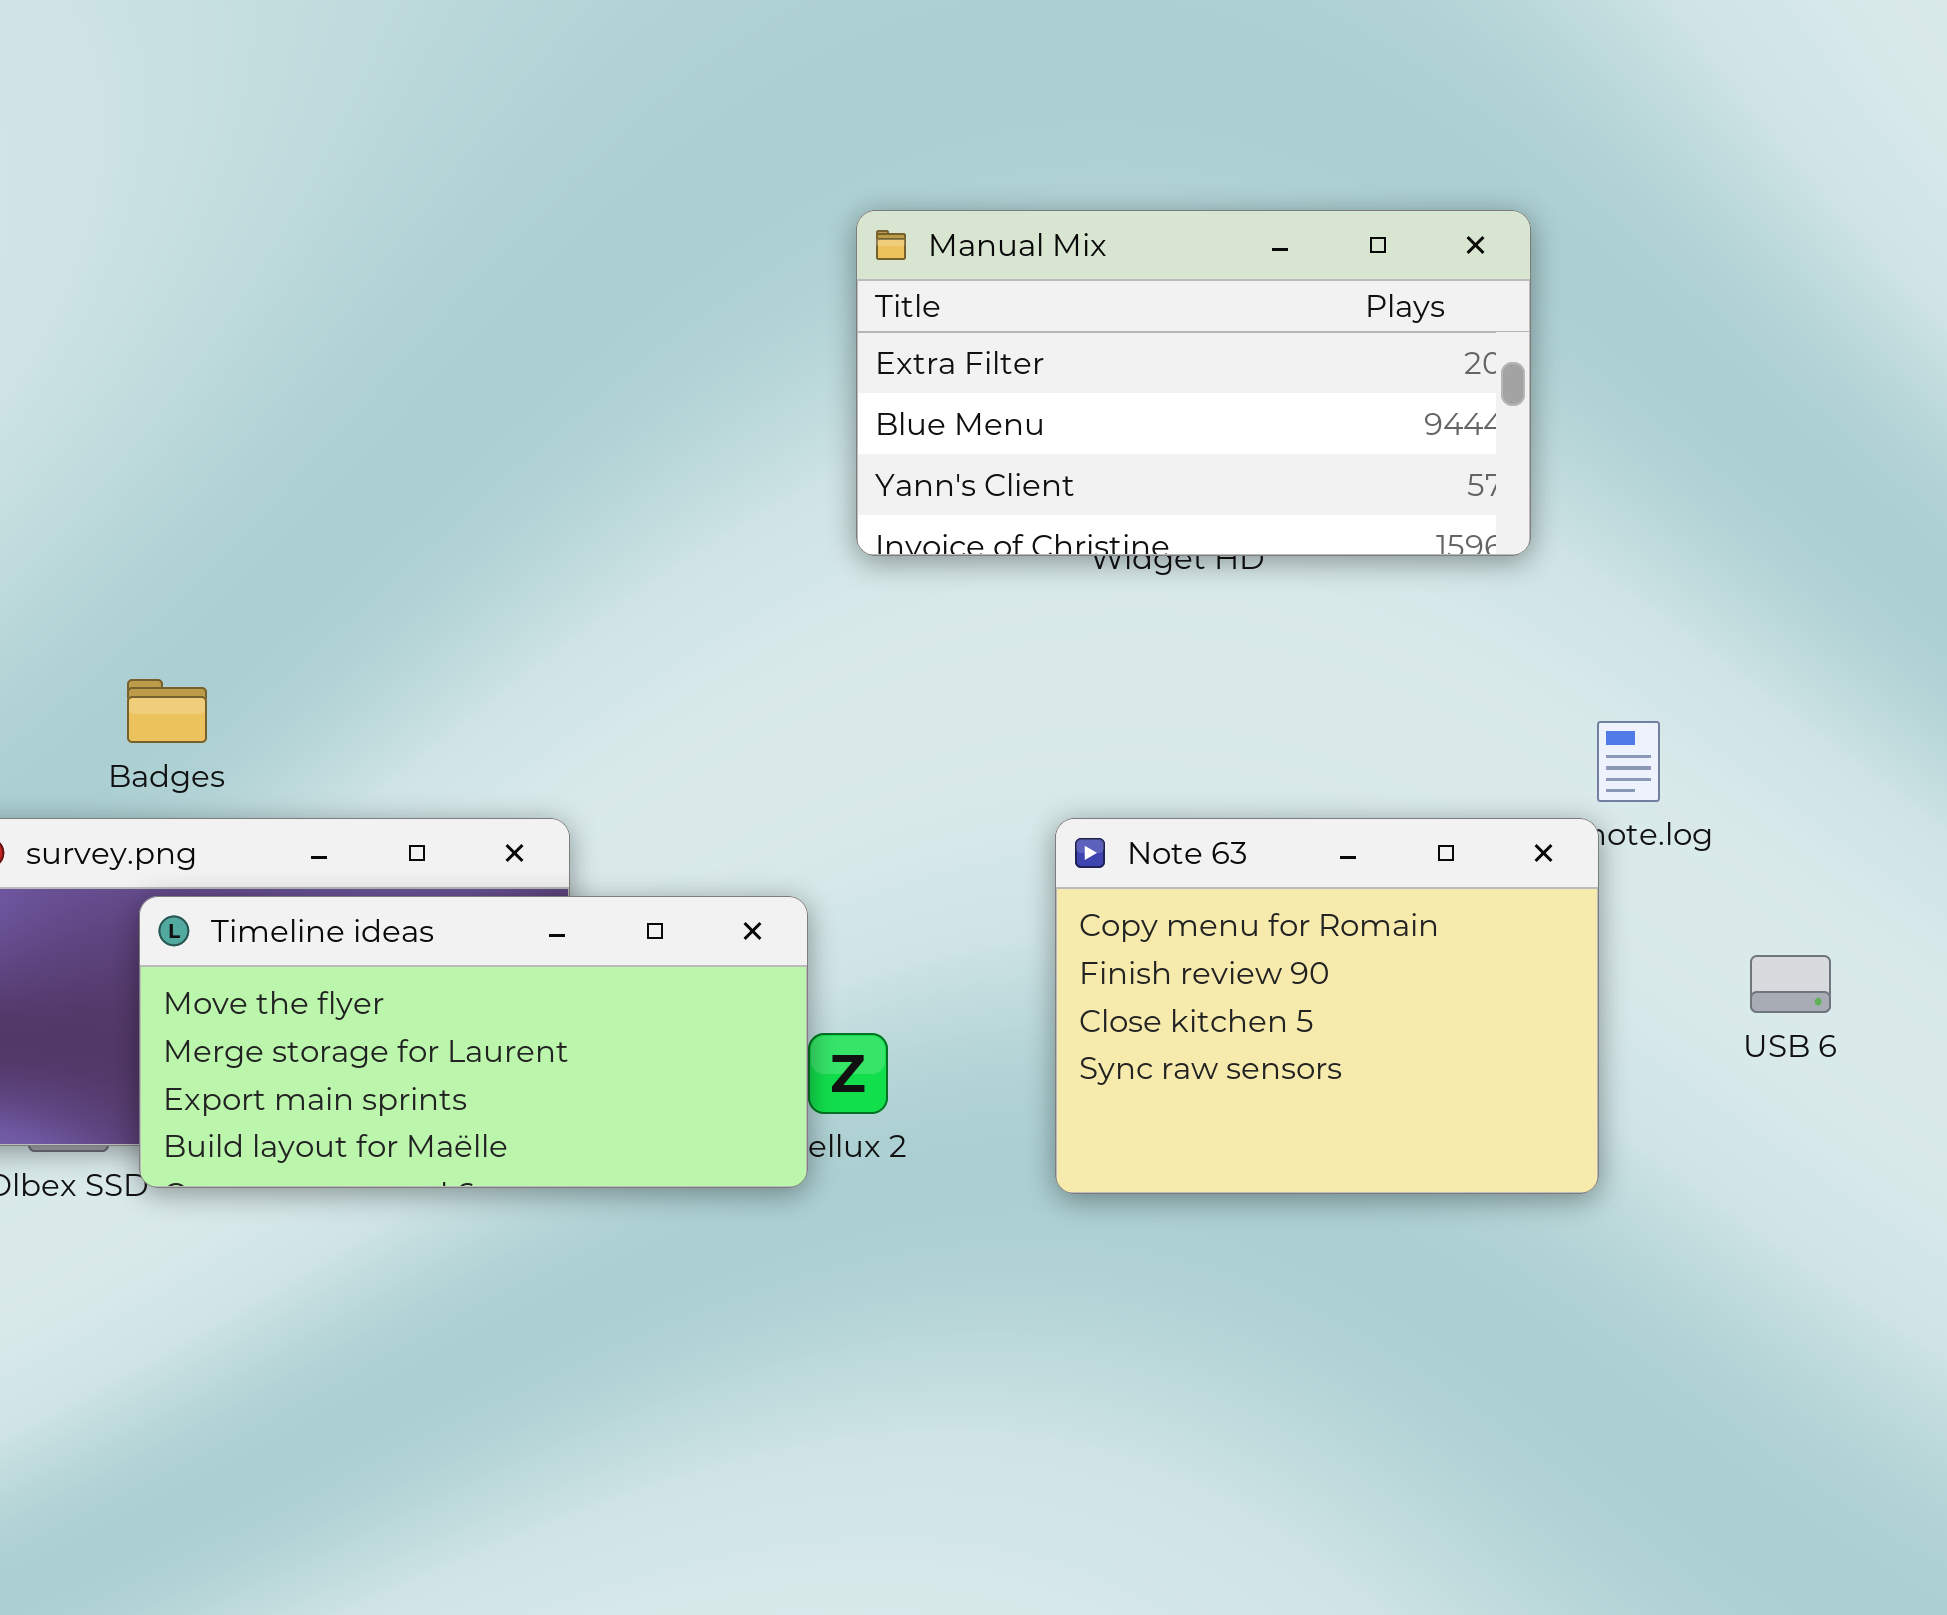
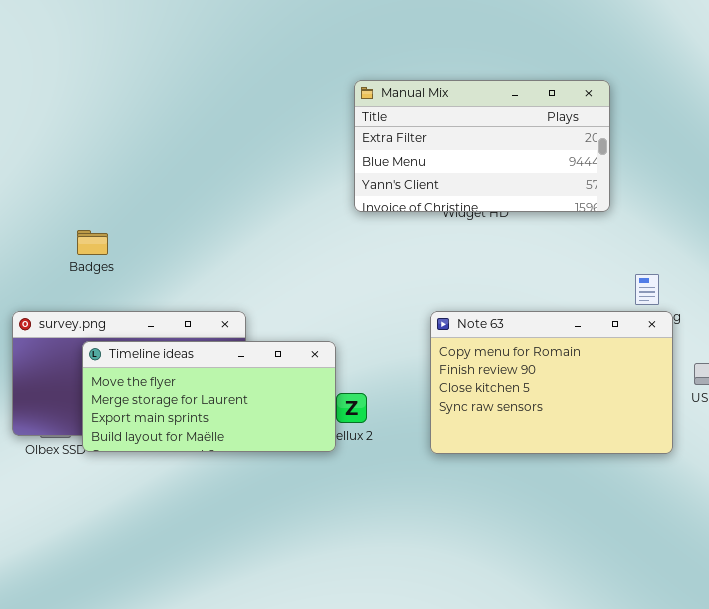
Badges: [127,679,207,743] -> [77,230,108,255], moved
Note 63: [1055,818,1599,1194] -> [430,311,673,454], resized

